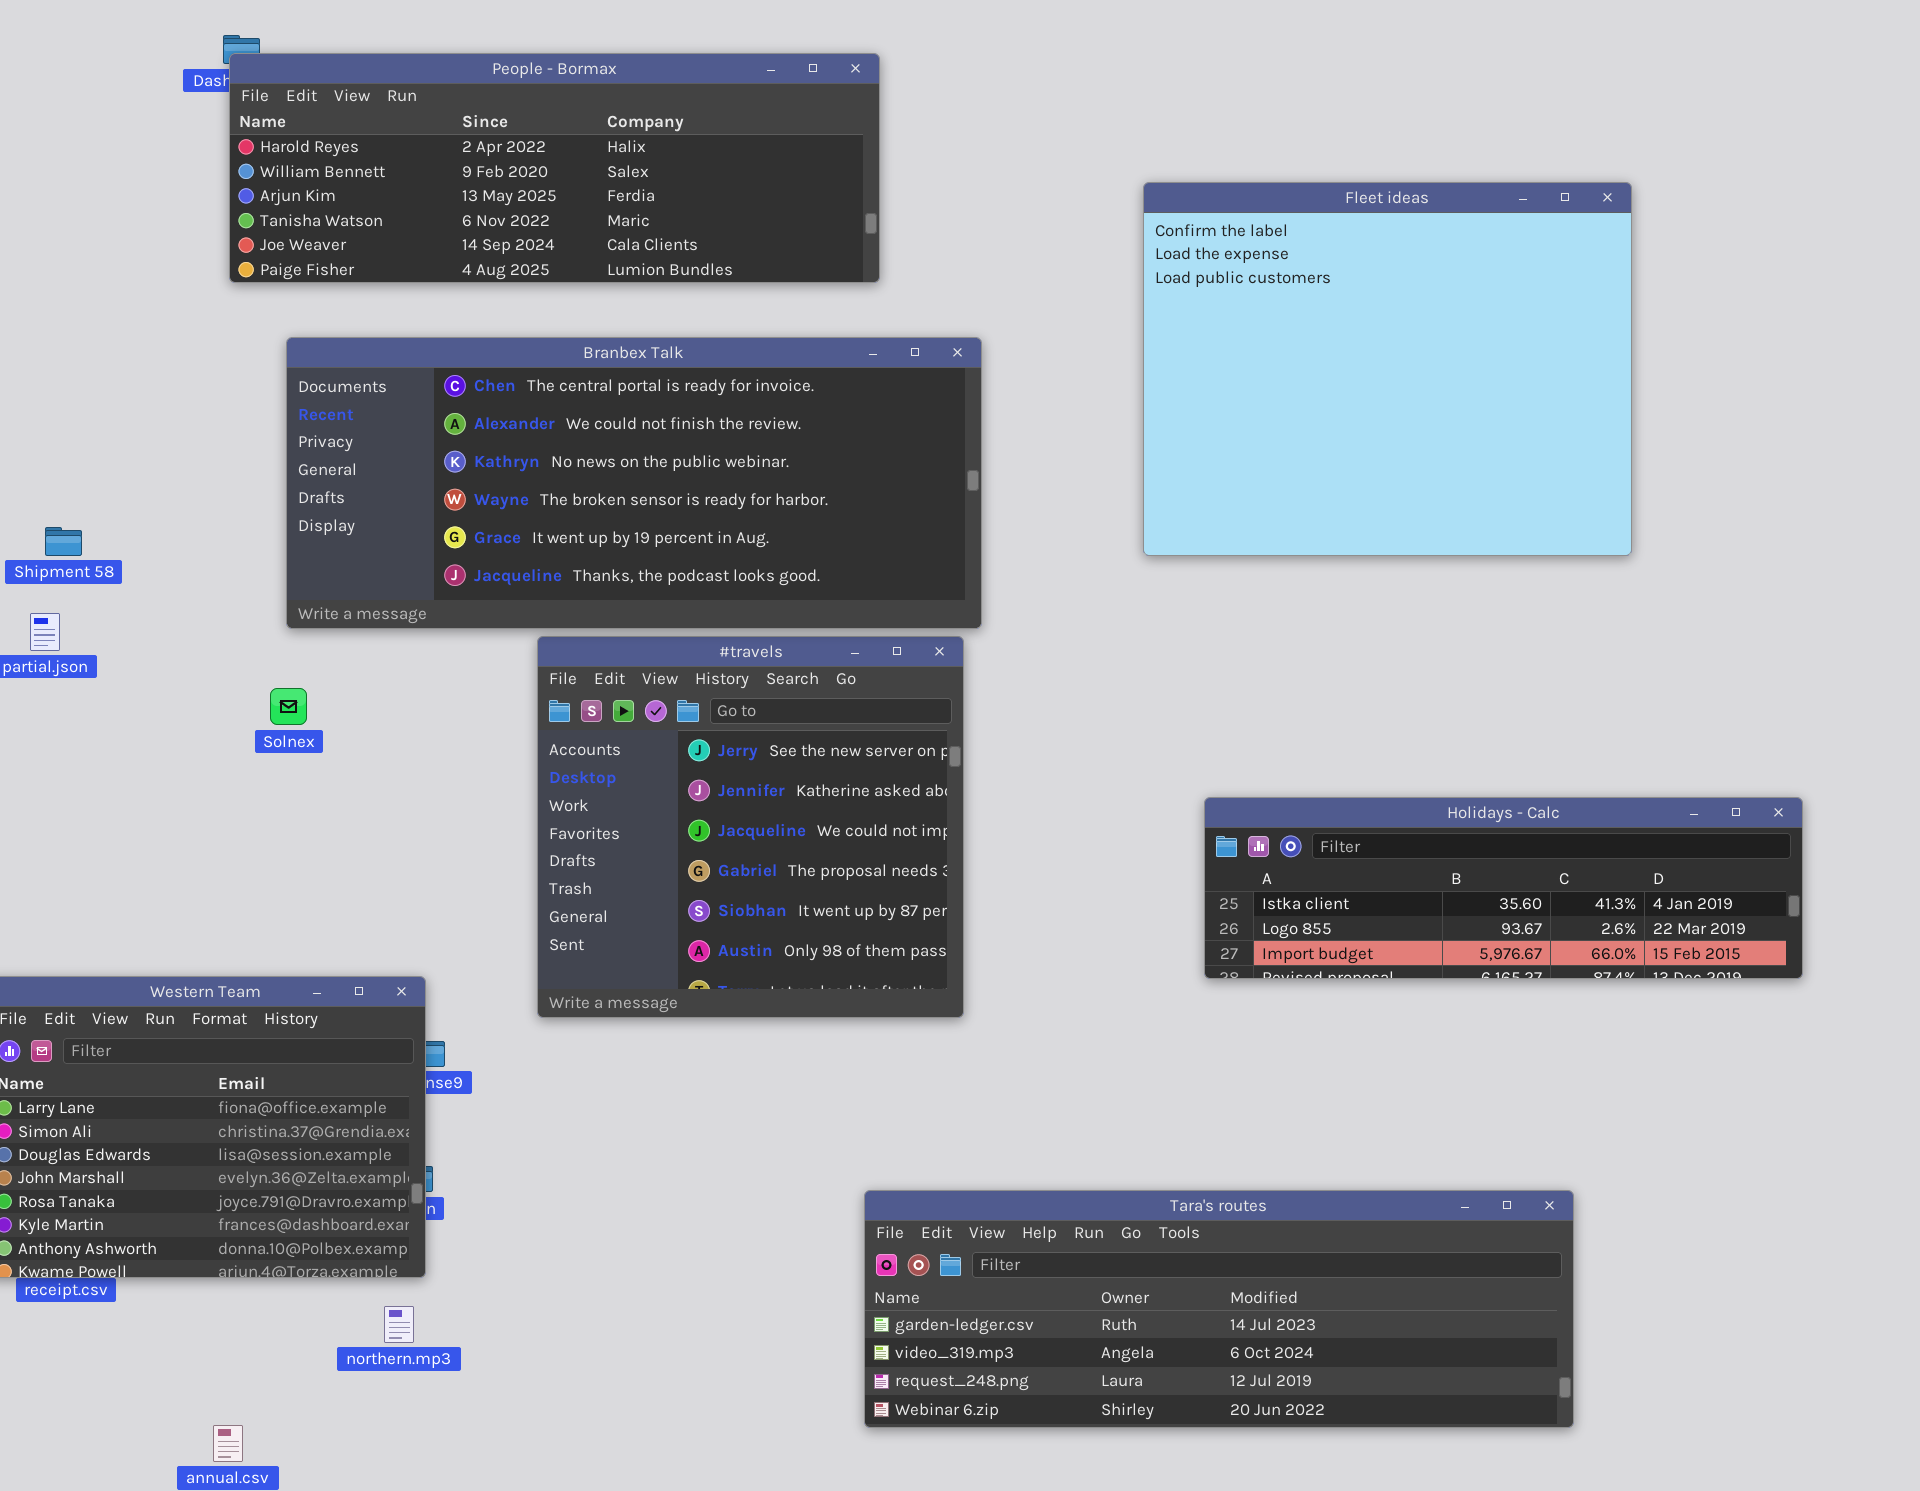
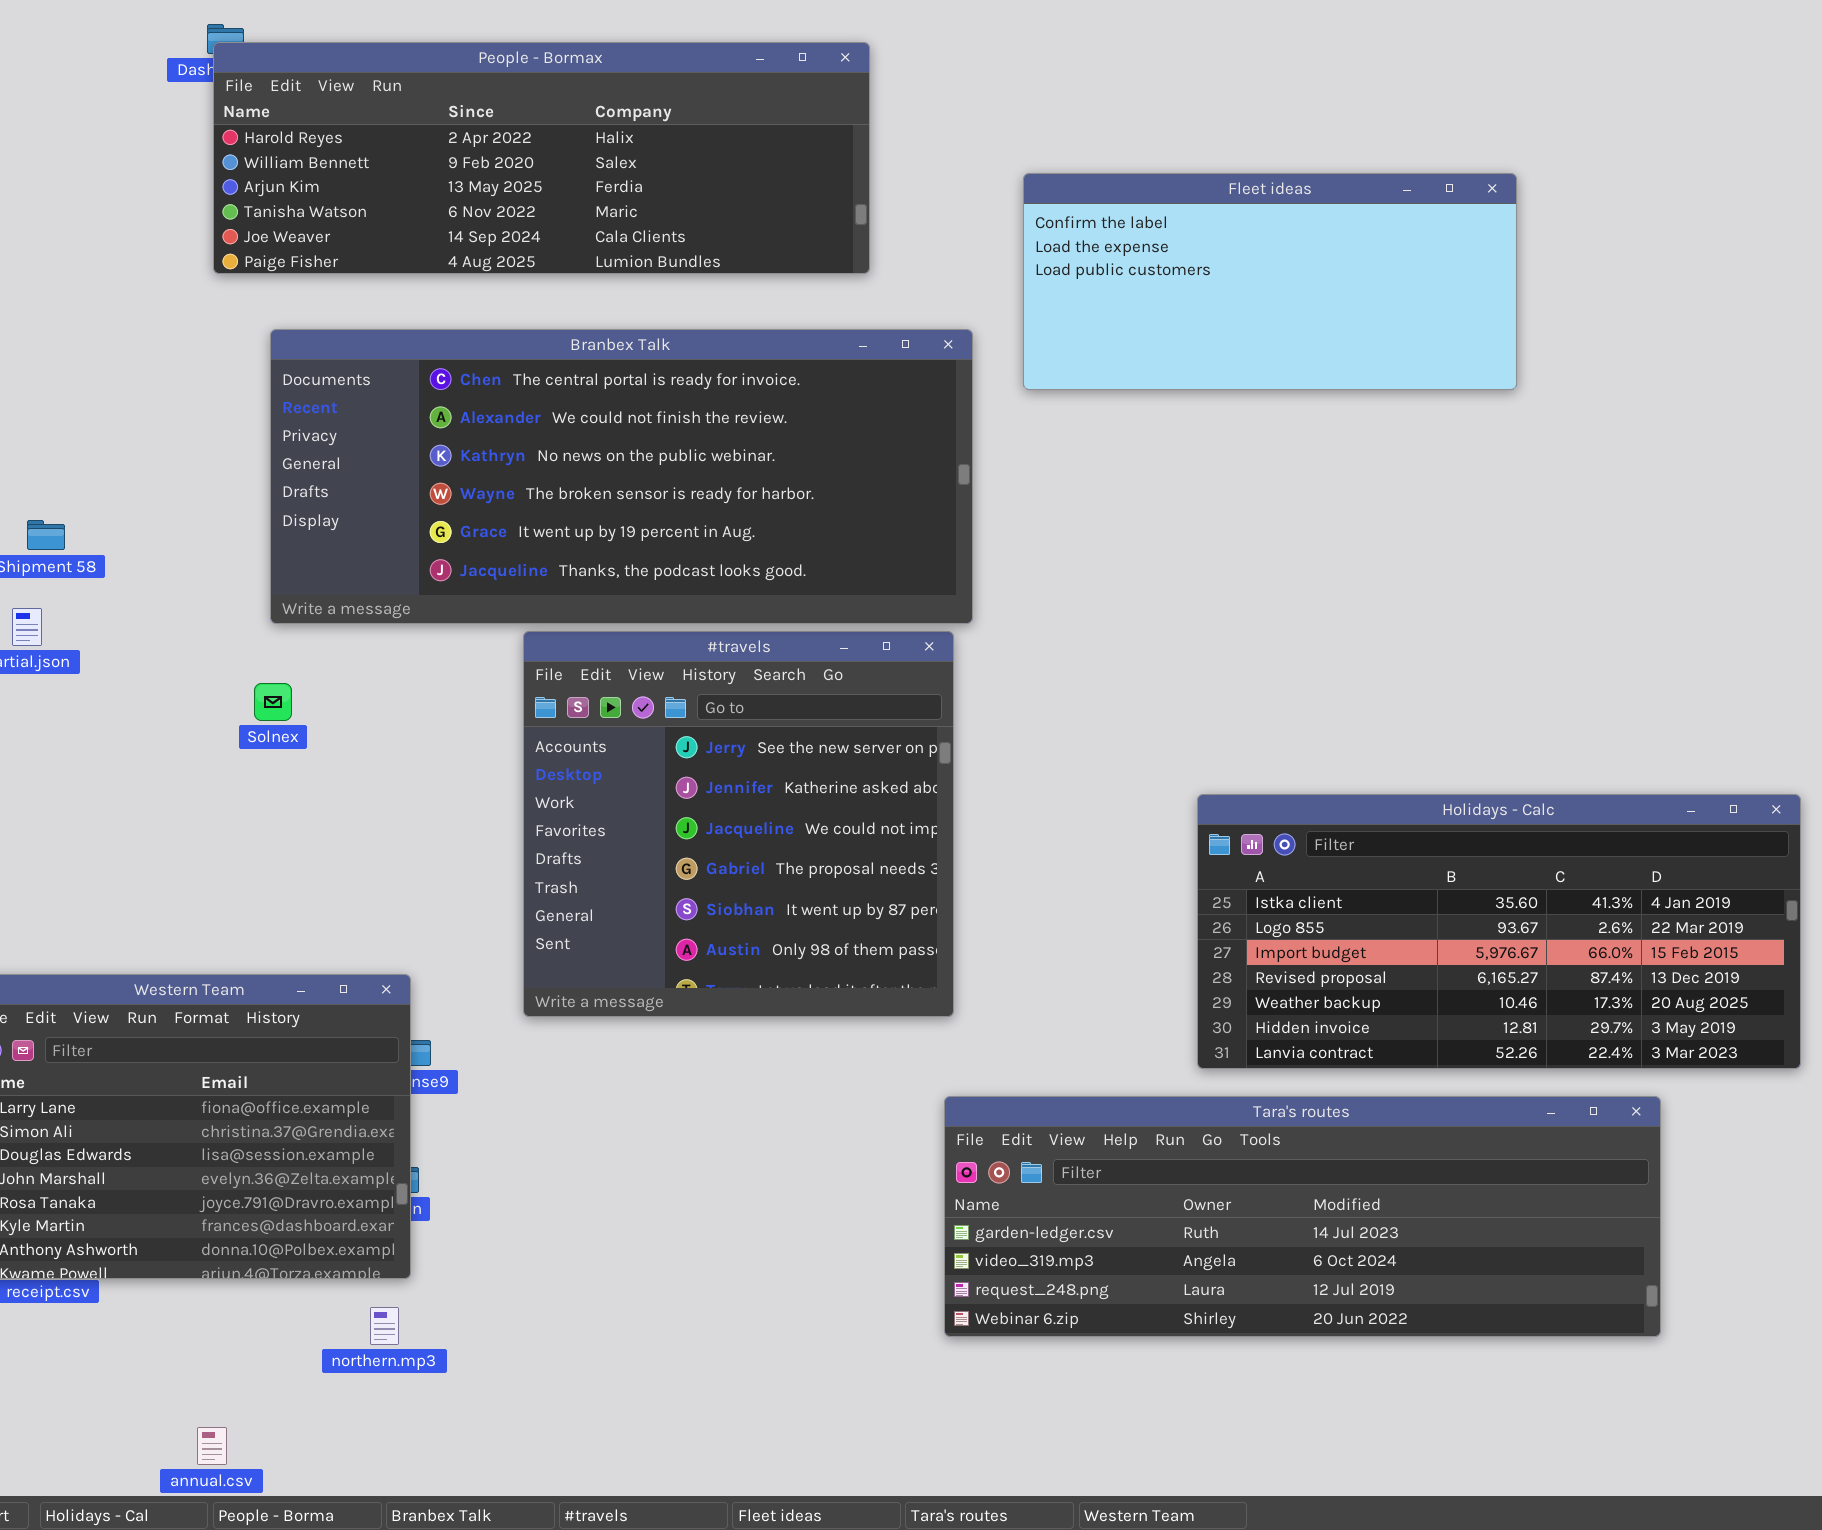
Fleet ideas: [1143,182,1632,556] -> [1023,173,1517,390], moved, resized
Holidays - Calc: [1204,797,1803,979] -> [1197,794,1801,1069], resized
Tara's routes: [864,1190,1574,1428] -> [944,1096,1661,1337], moved

